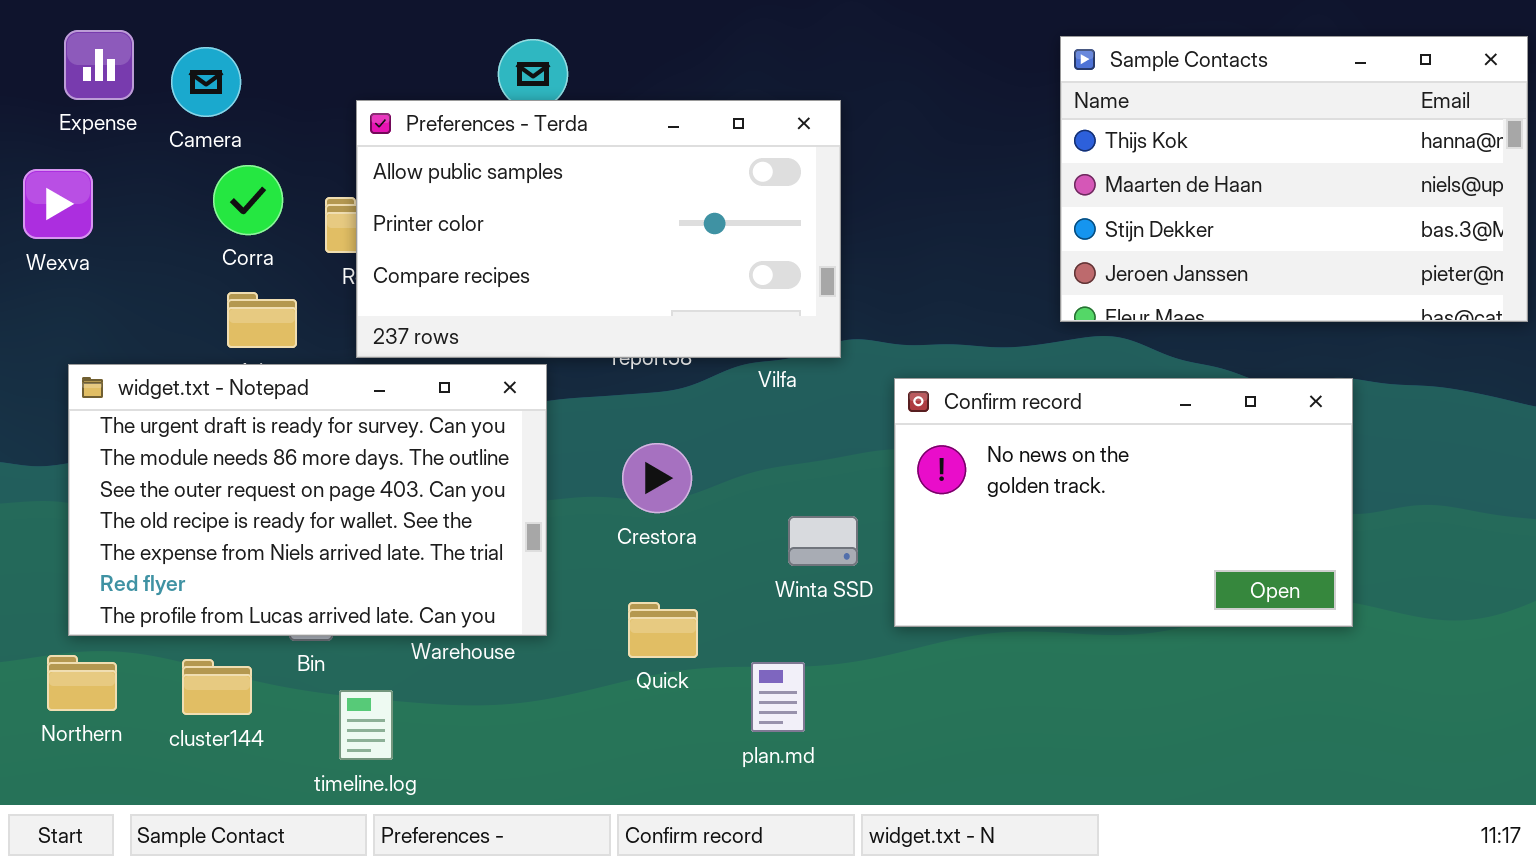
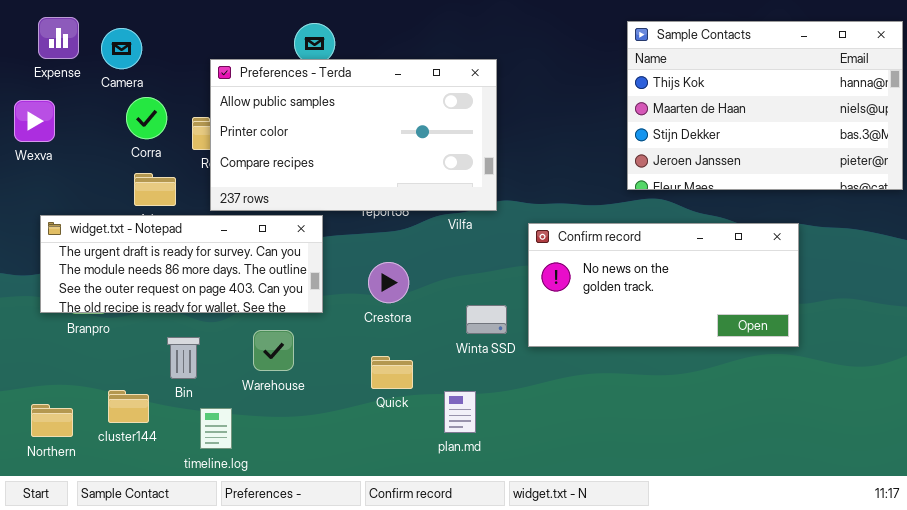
widget.txt - Notepad: [68,364,547,636] -> [40,215,323,313], resized
Confirm record: [894,378,1353,627] -> [528,223,799,347], resized
Northern: [47,655,117,711] -> [31,404,73,437], moved

